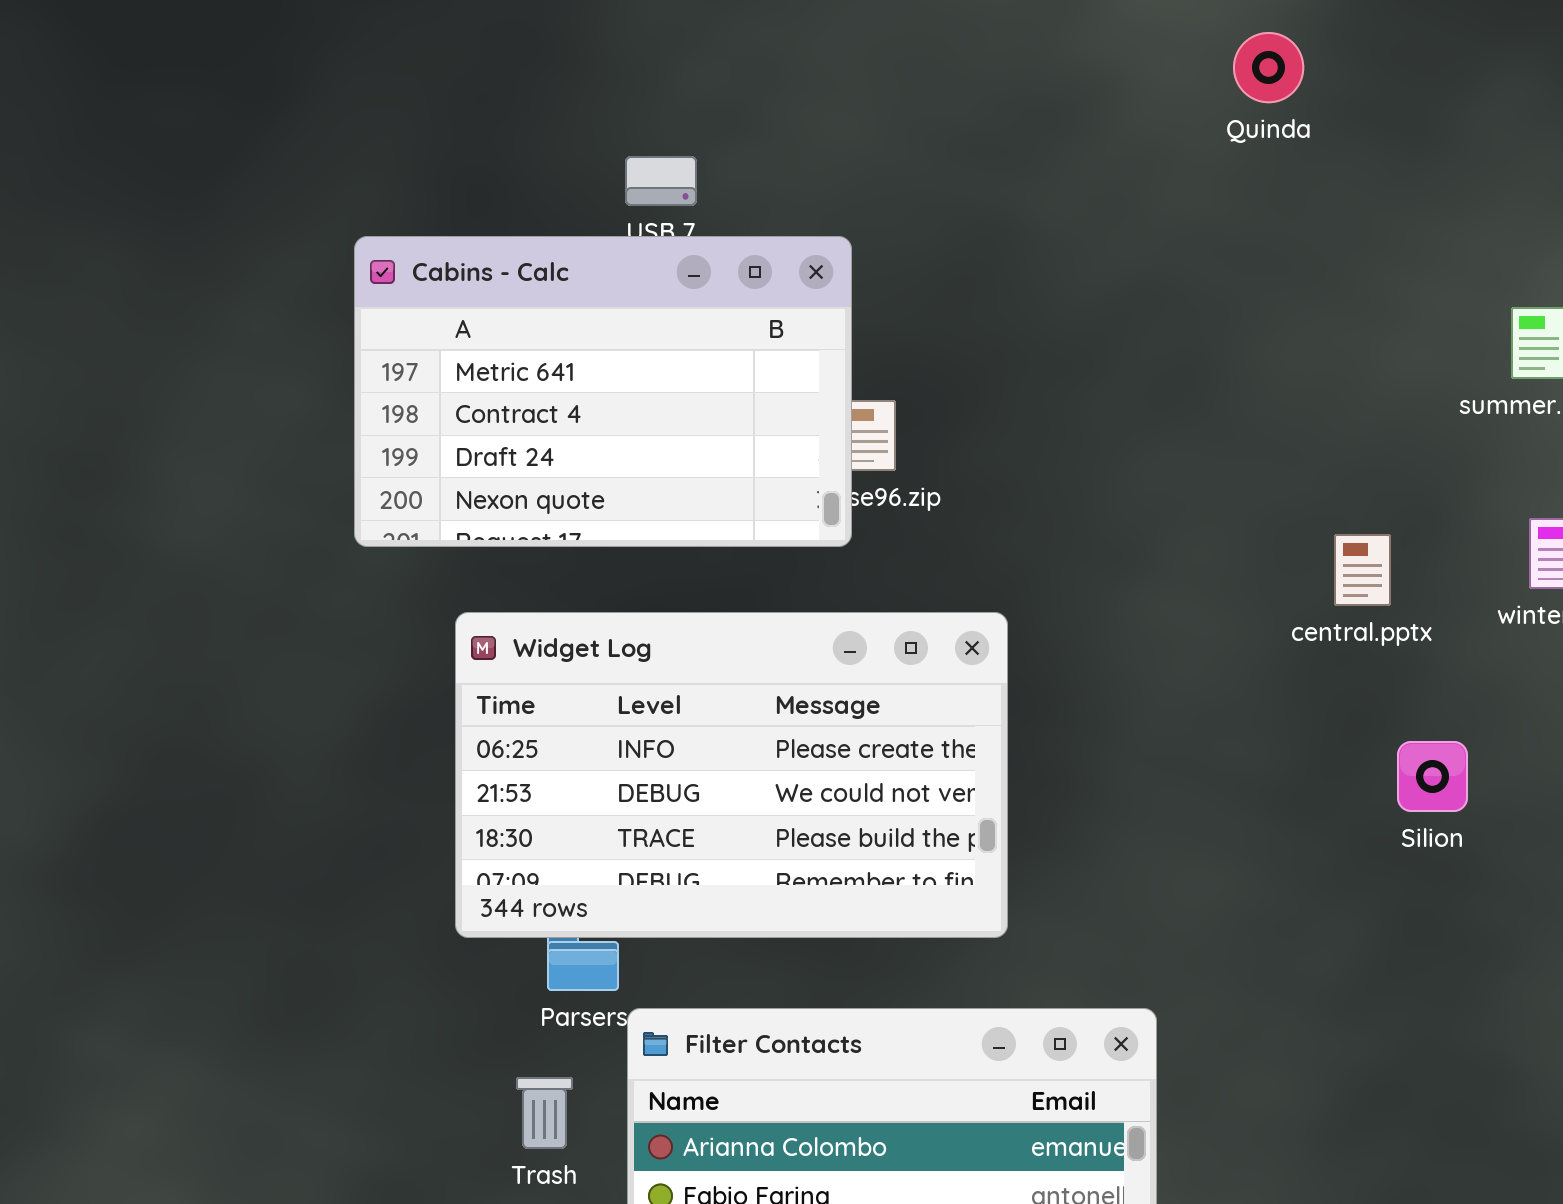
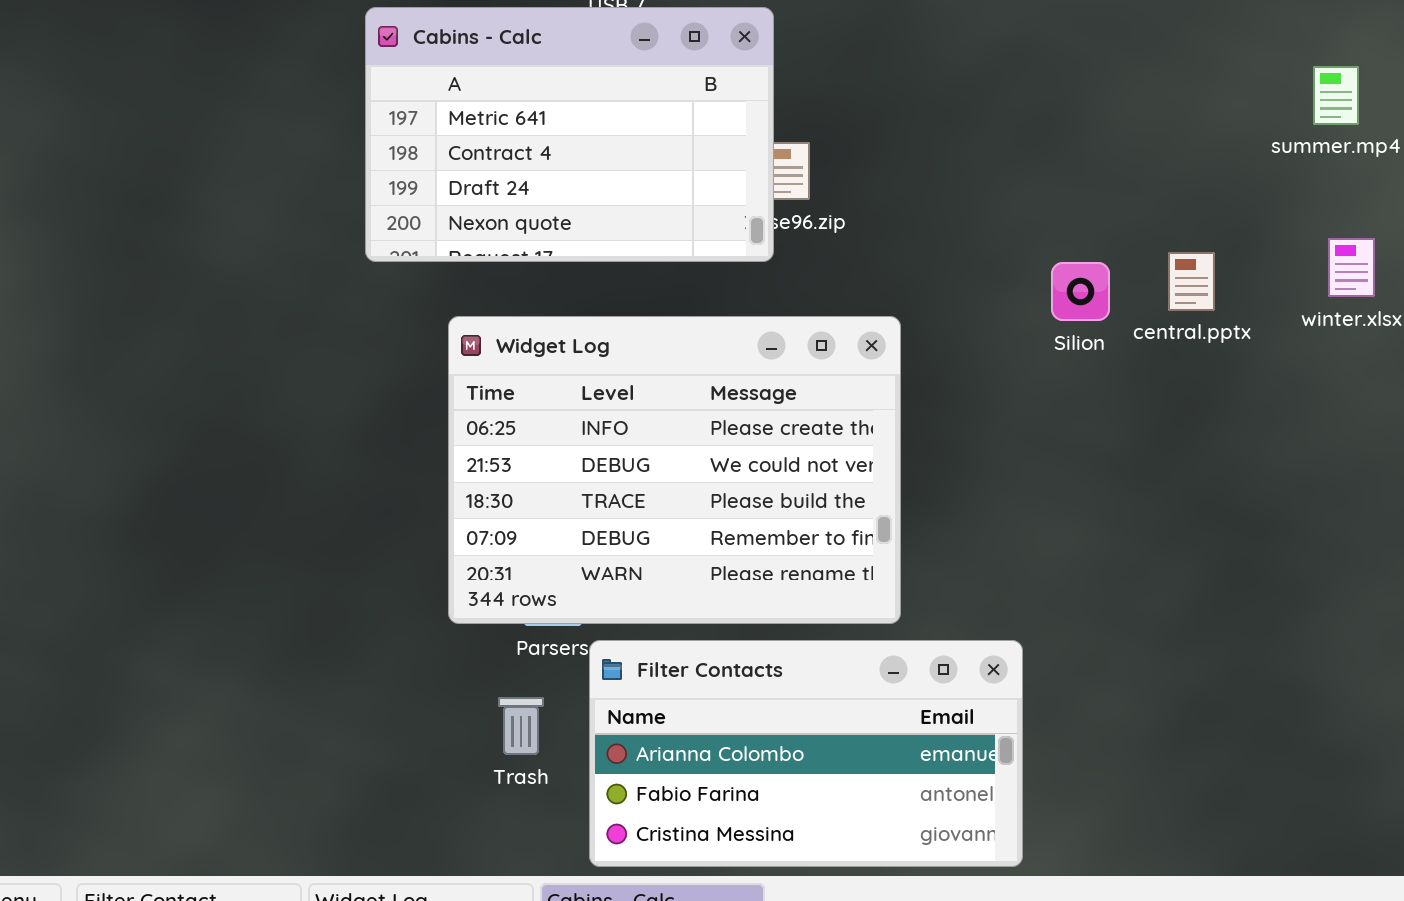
Widget Log: [455,612,1008,938] -> [448,316,901,624], resized
Silion: [1397,741,1468,812] -> [1051,262,1110,321], moved

